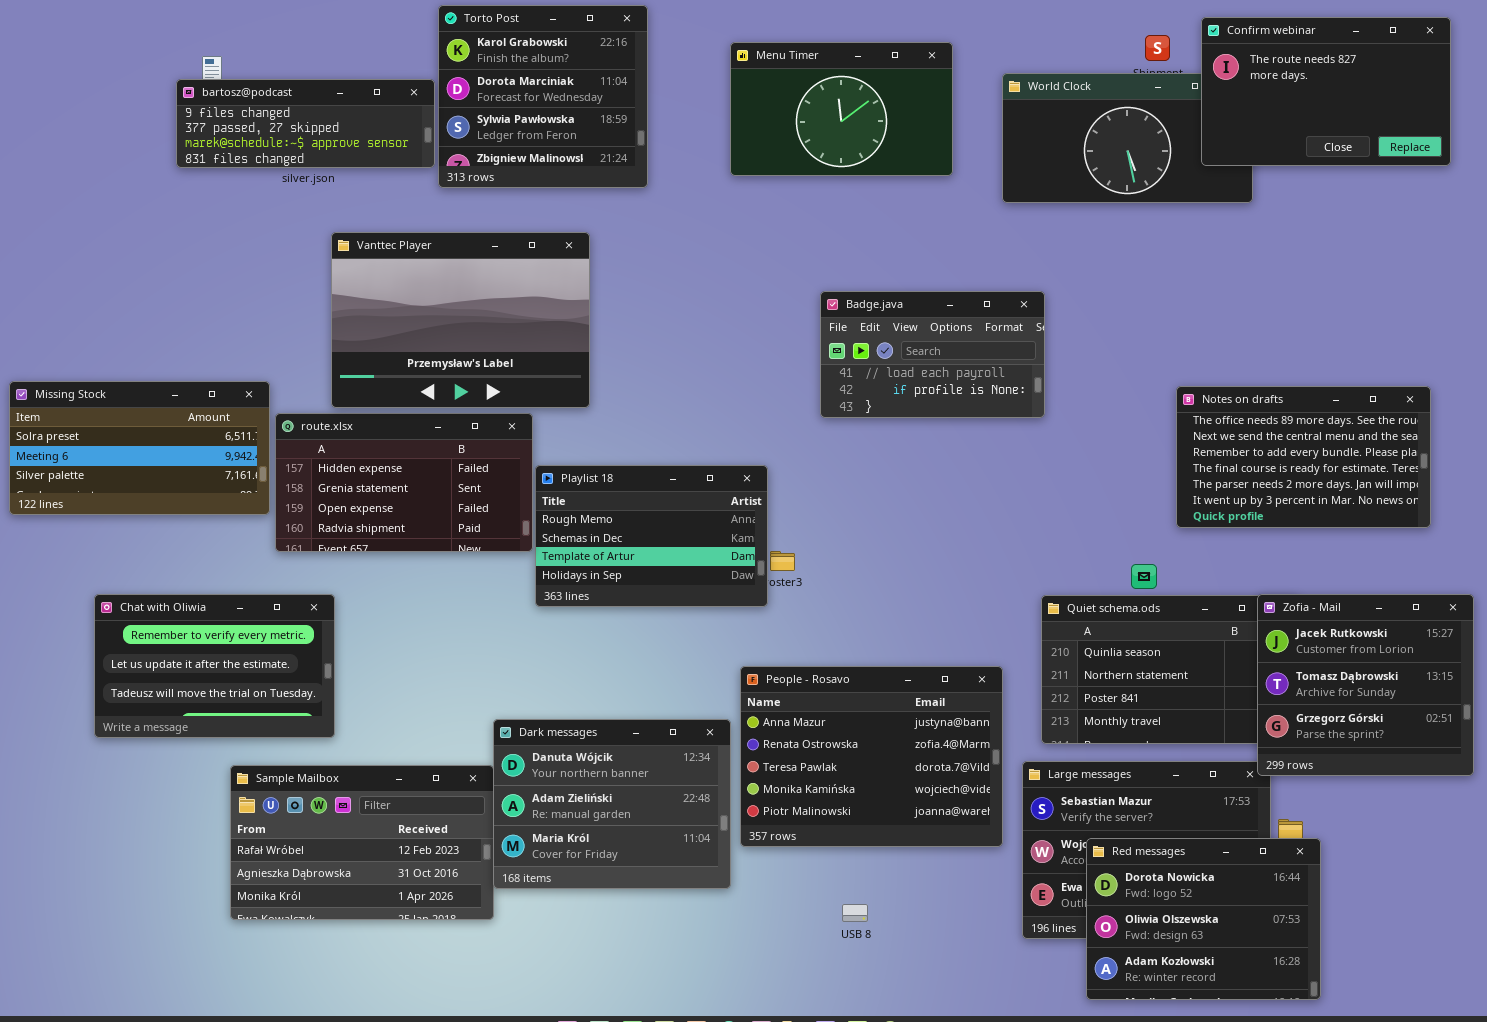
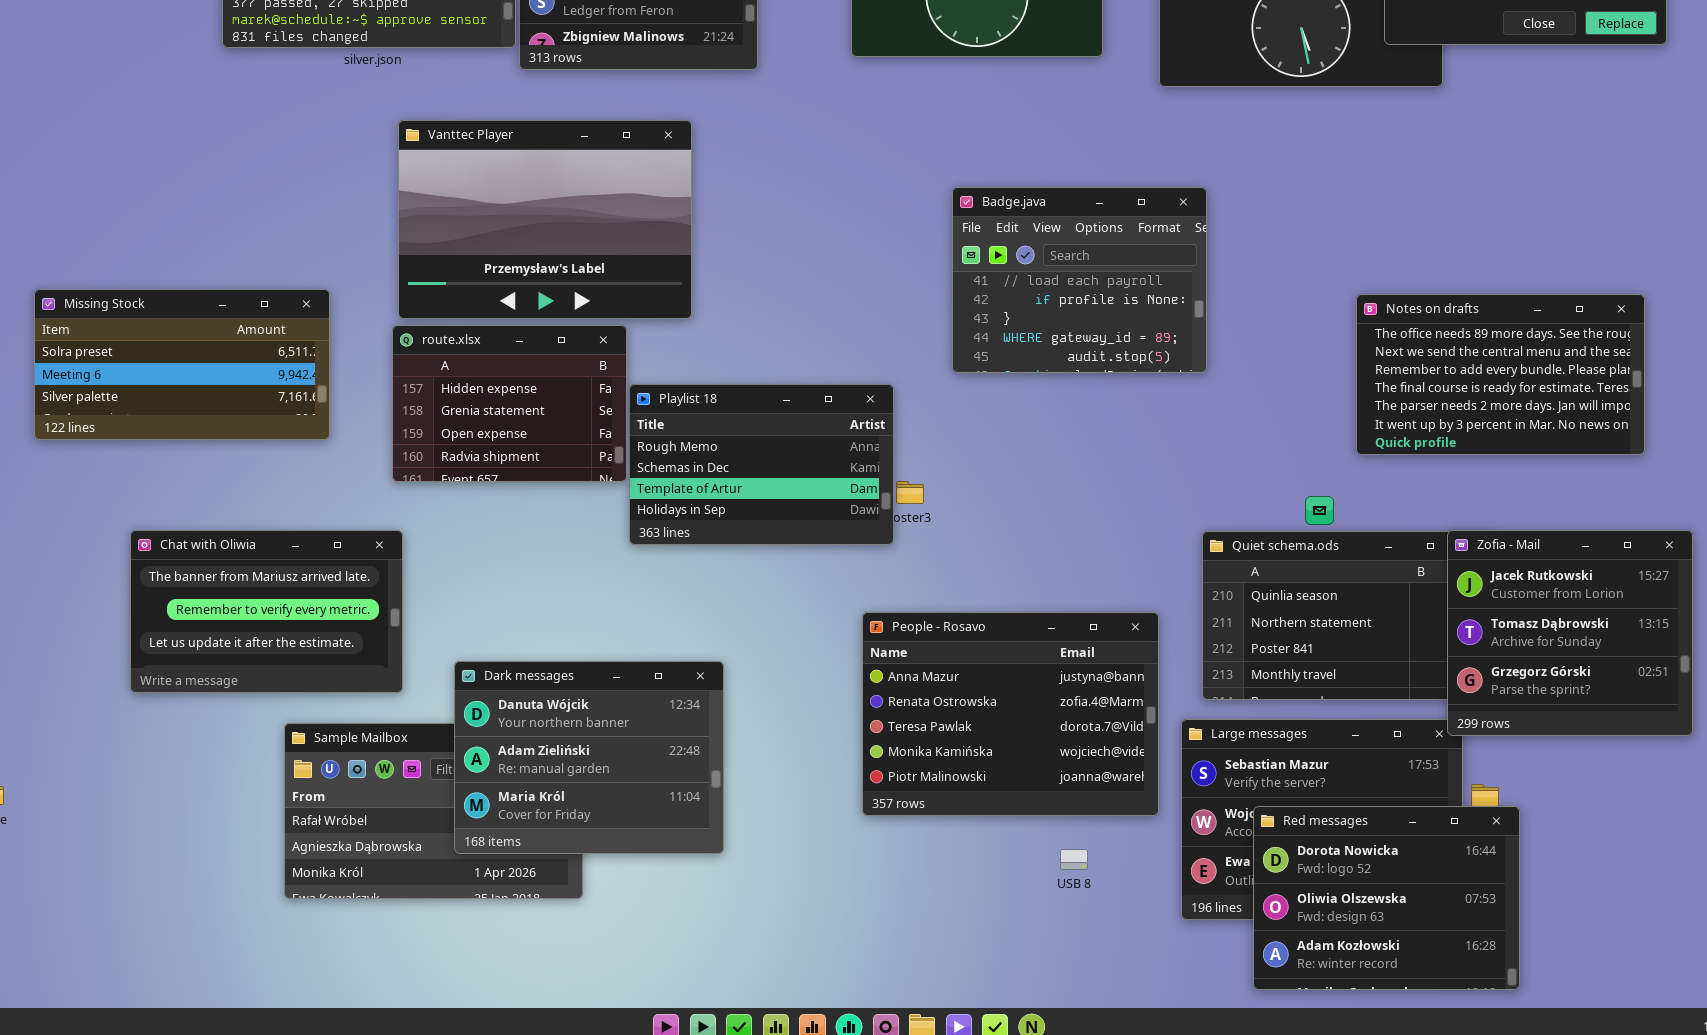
Badge.java: [820,291,1045,418] -> [952,187,1207,373], resized
route.xlsx: [275,413,533,552] -> [392,325,627,482], resized
Chat with Oliwia: [94,594,335,738] -> [130,530,403,693], scrolled up 1 row
Dark messages: [493,719,731,889] -> [454,661,724,854], moved
USB 8: [842,904,868,922] -> [1060,849,1088,870], moved

